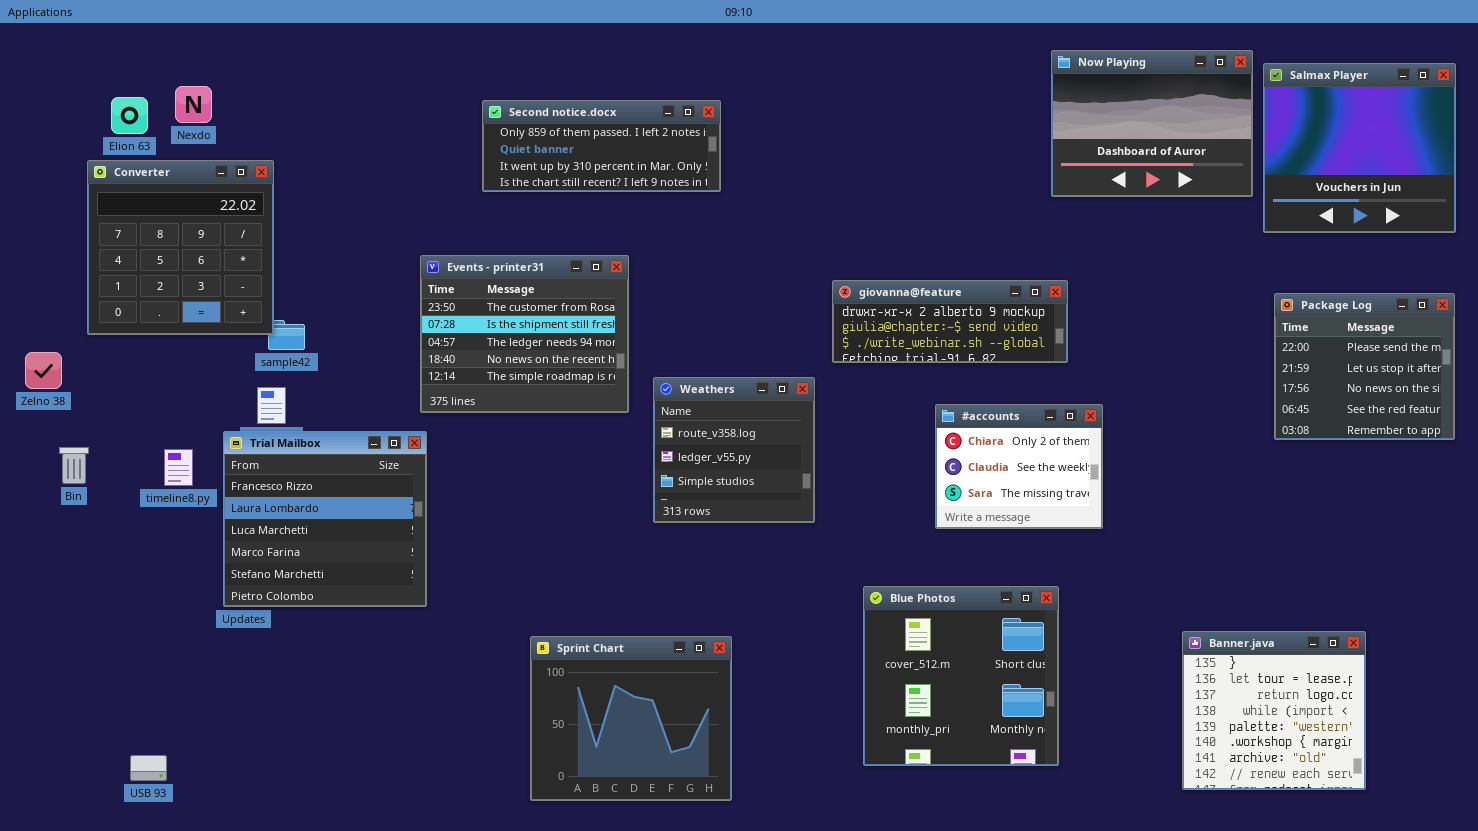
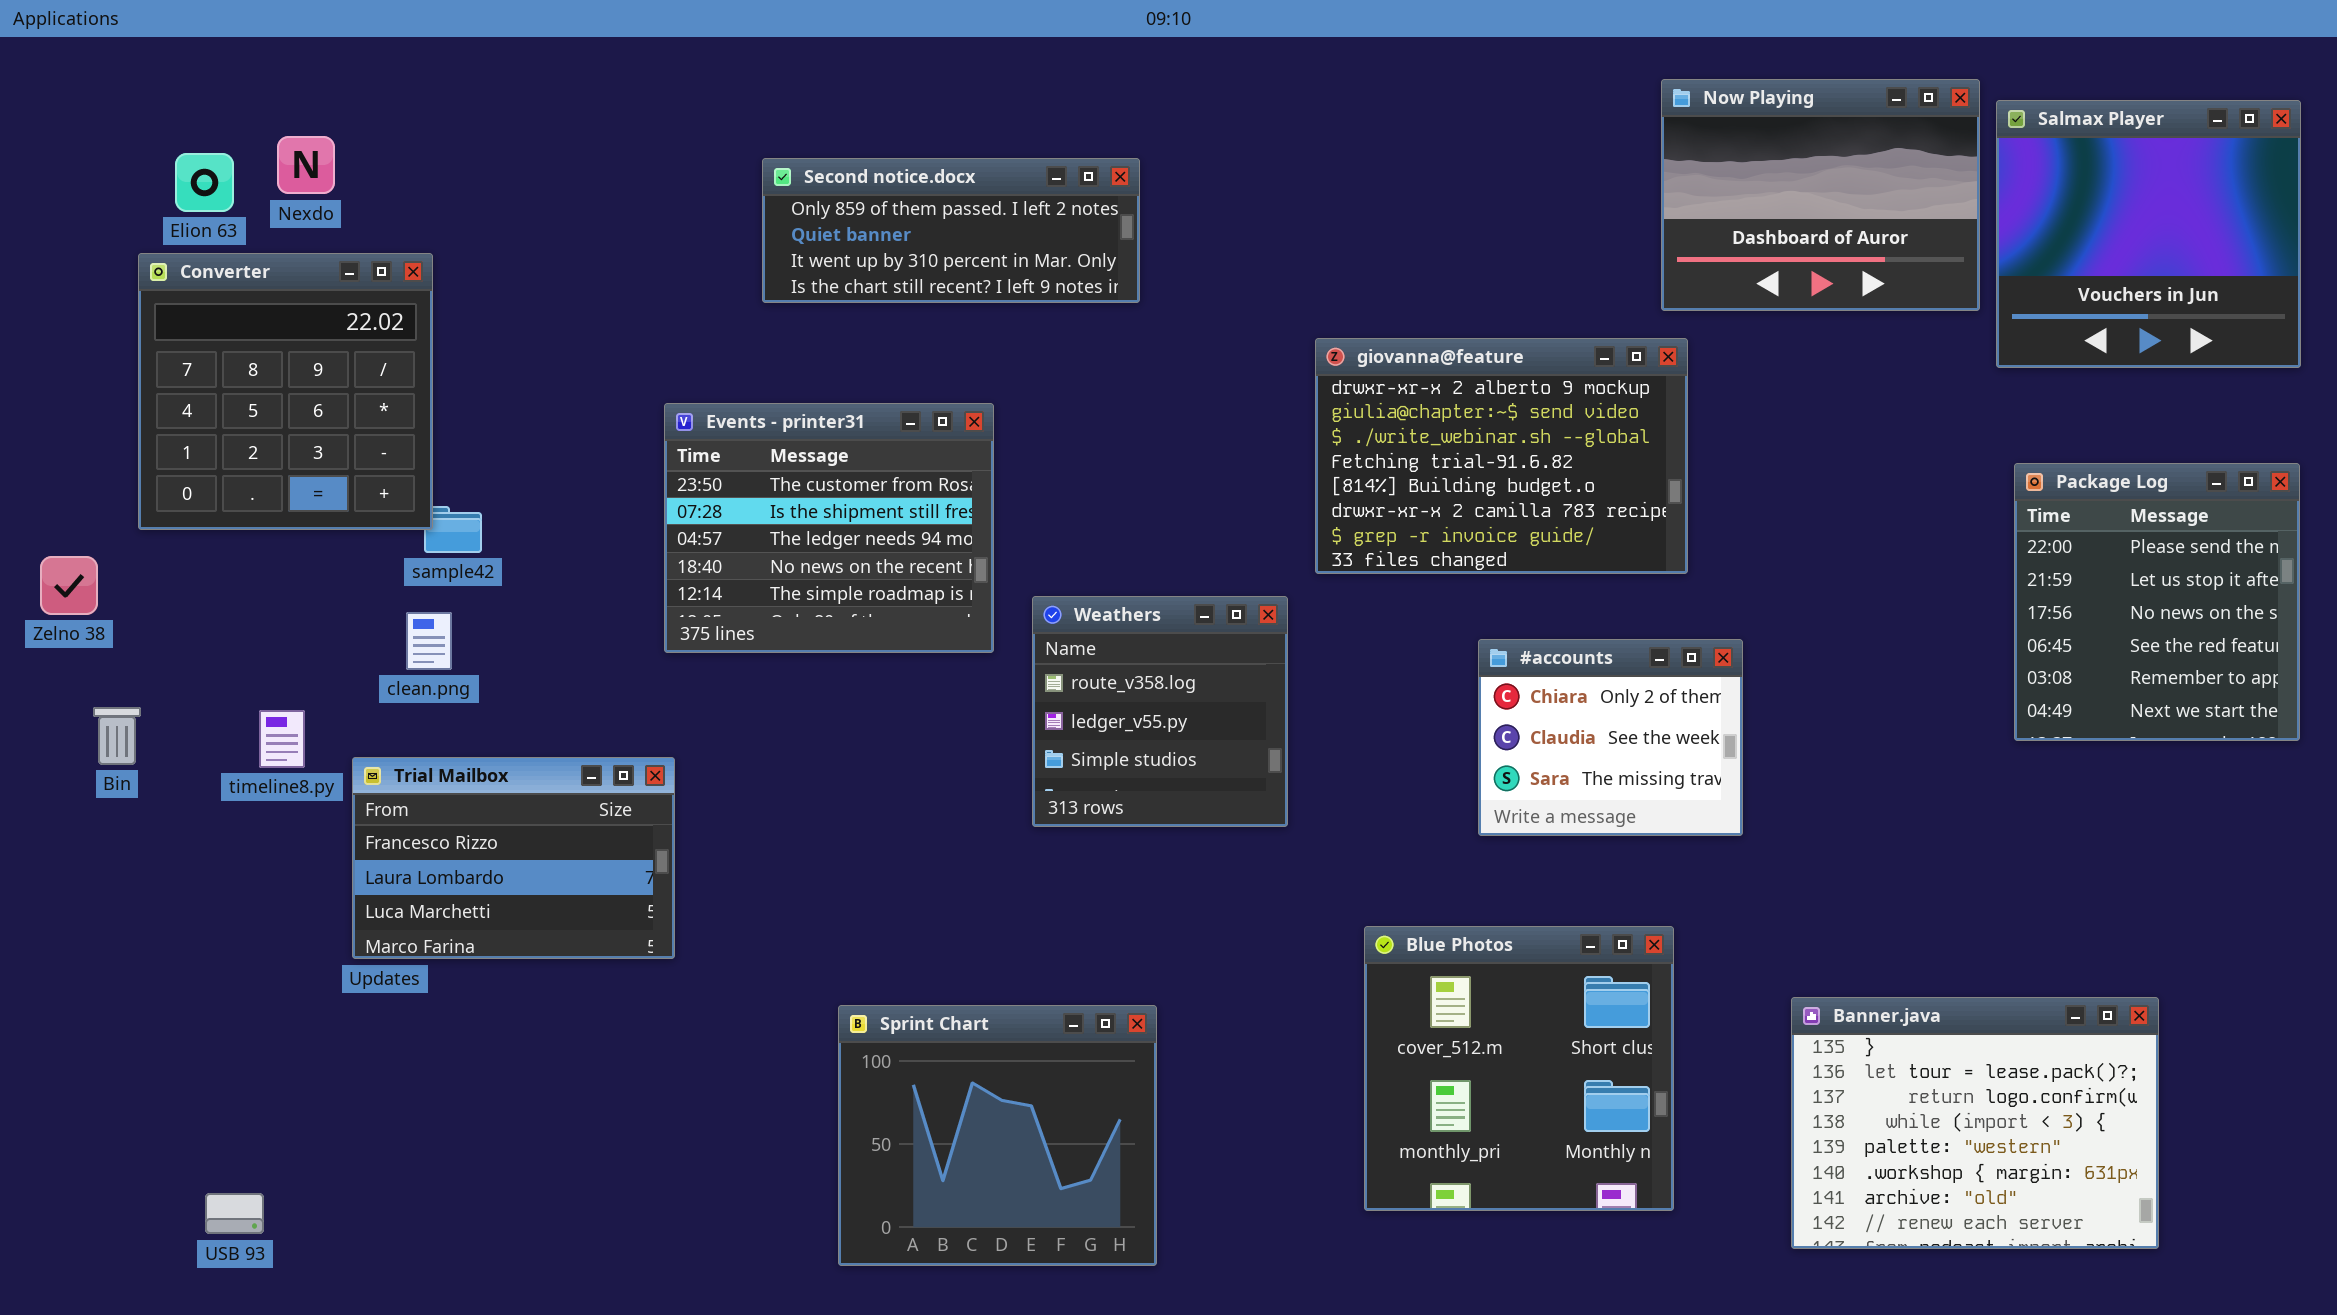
giovanna@feature: [832,280,1068,363] -> [1315,338,1688,574], resized
Package Log: [1274,293,1455,440] -> [2014,463,2300,741], resized
Trial Mailbox: [223,431,427,607] -> [352,757,675,959], resized
Banner.java: [1182,631,1366,790] -> [1791,997,2159,1249], resized

